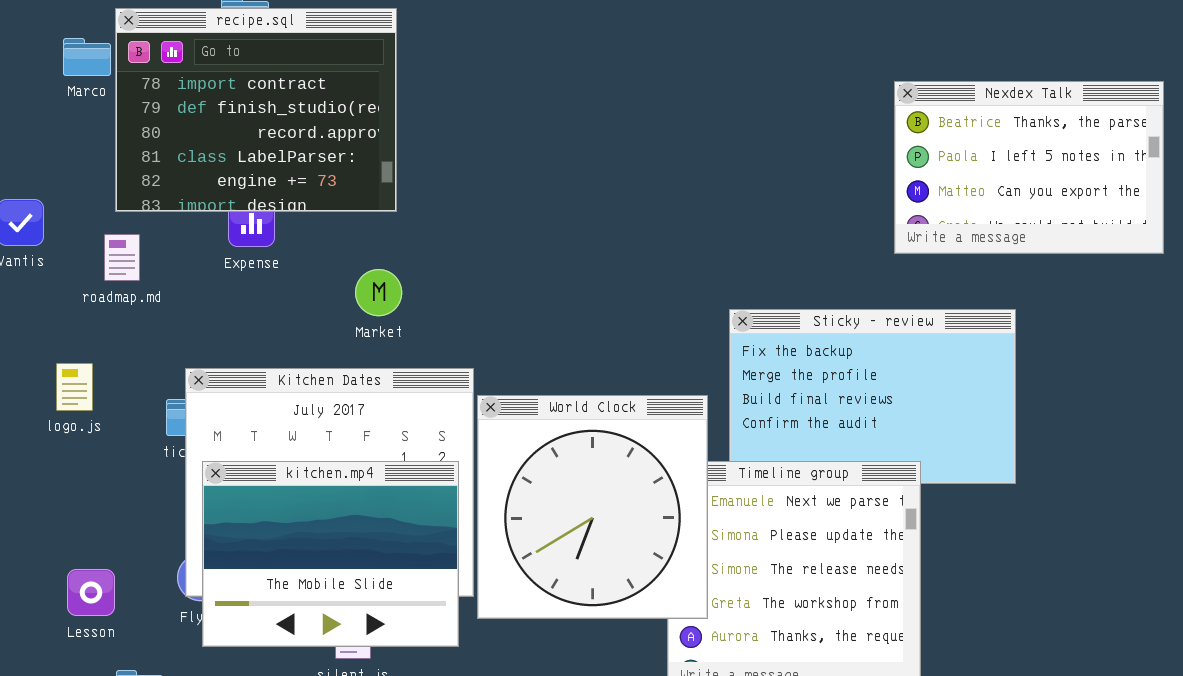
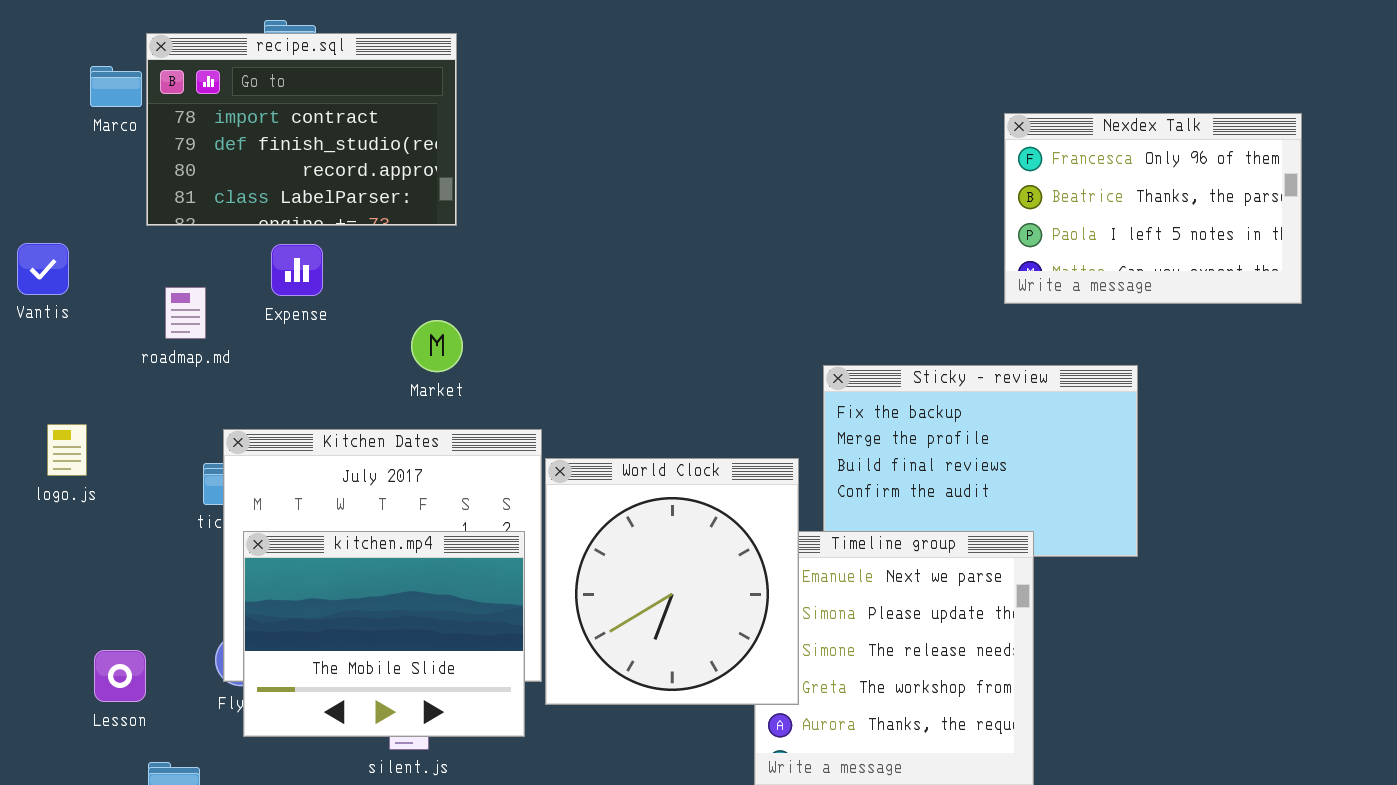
recipe.sql: [115,8,397,212] -> [146,33,457,226], resized
Nexdex Talk: [894,81,1164,254] -> [1004,113,1302,304], scrolled up 1 row
roadmap.md: [104,234,140,281] -> [165,287,206,339], moved
logo.js: [56,363,93,411] -> [47,424,87,476], moved

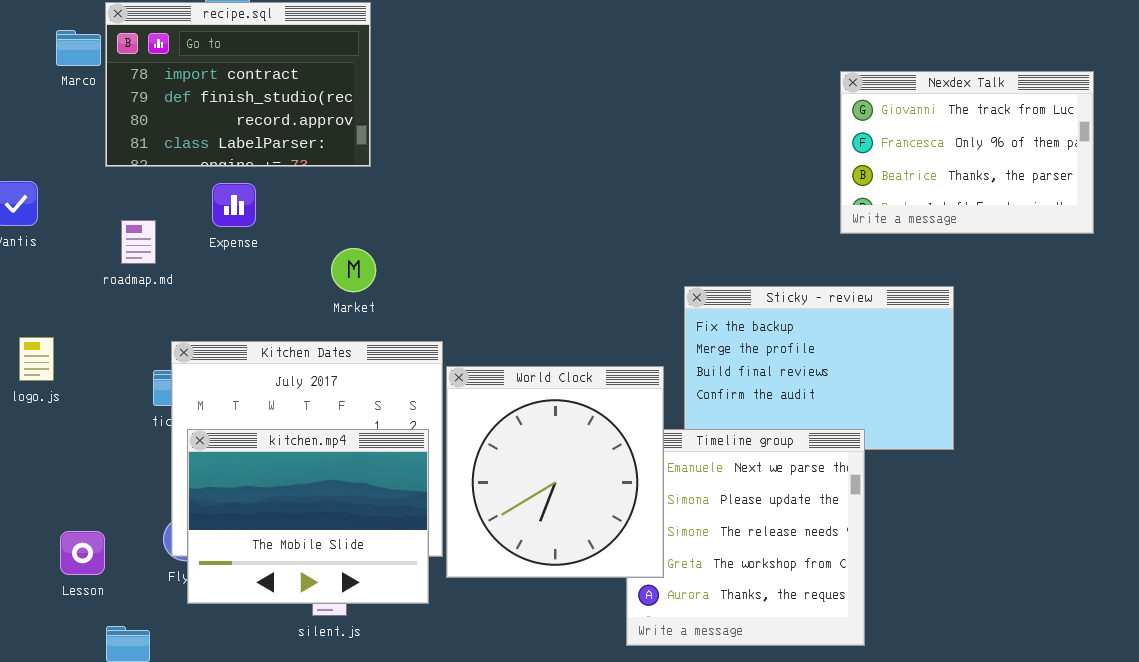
Nexdex Talk: [1004,113,1302,304] -> [840,71,1094,234], scrolled up 1 row

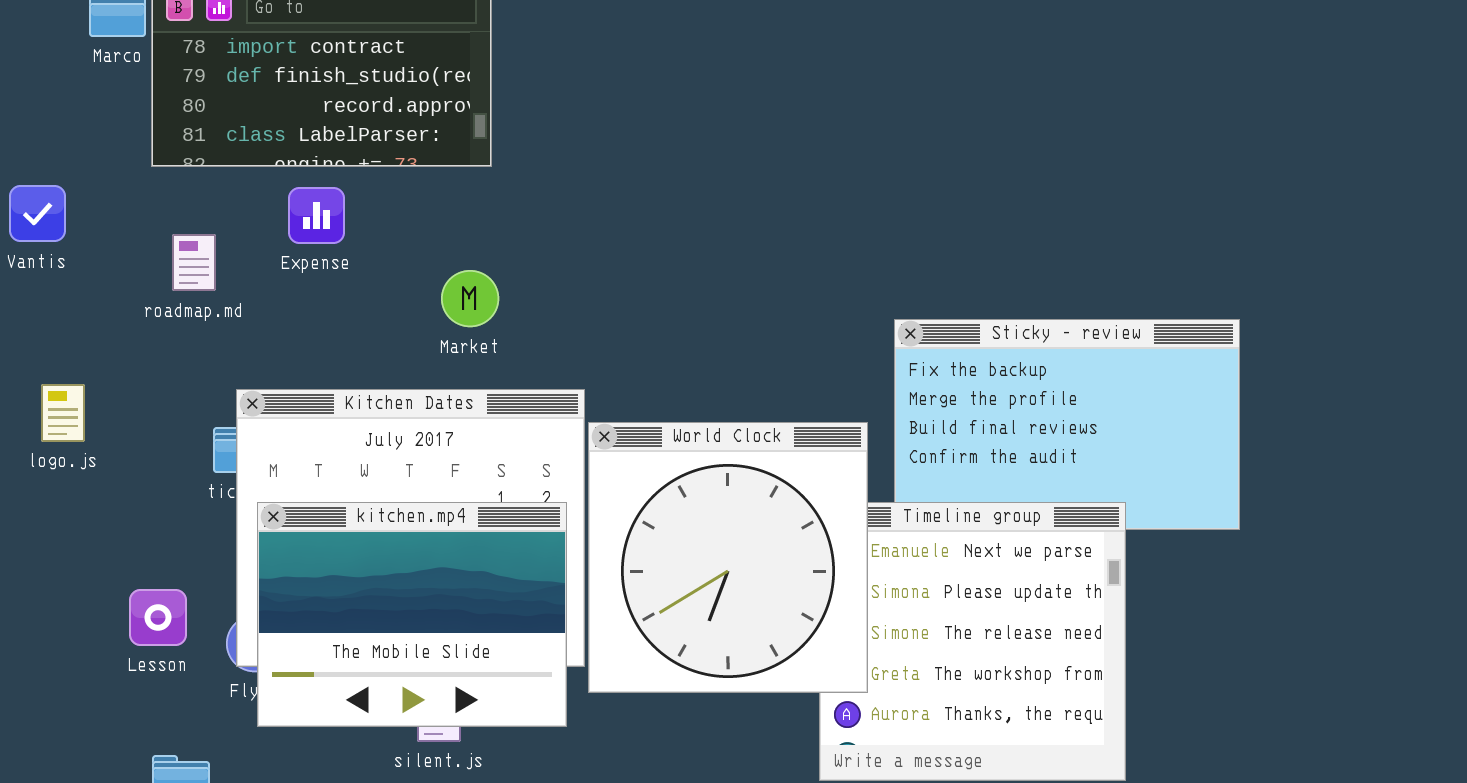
Nexdex Talk: [840,71,1094,234] -> none, closed
Lesson: [60,531,105,575] -> [129,589,187,646], moved

